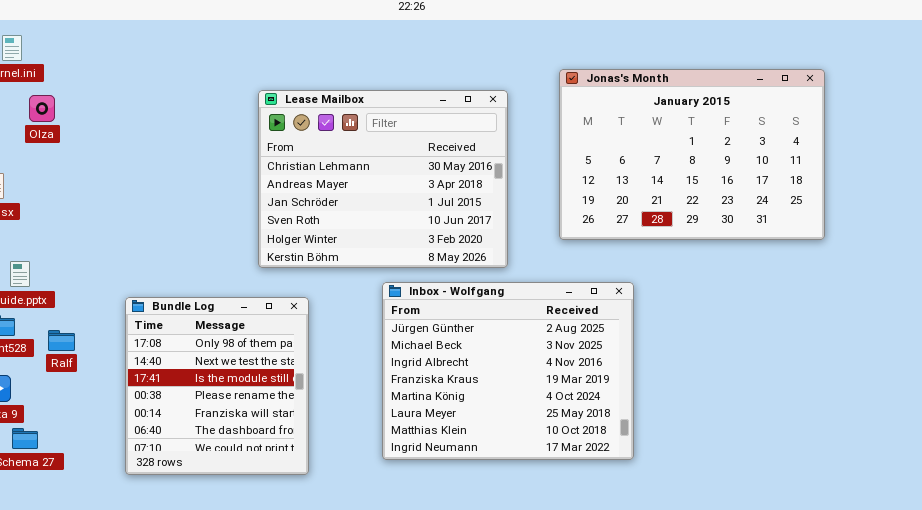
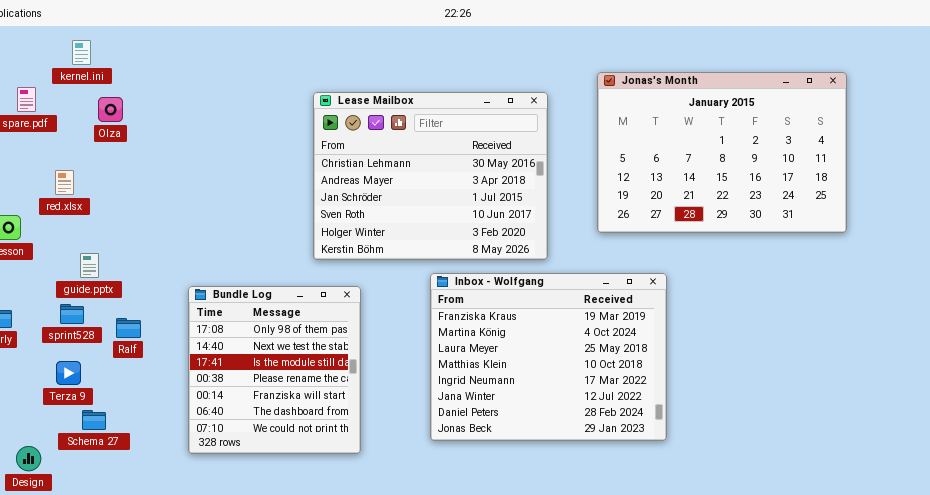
Inbox - Wolfgang: [382,282,634,460] -> [430,273,667,441], scrolled down 3 rows

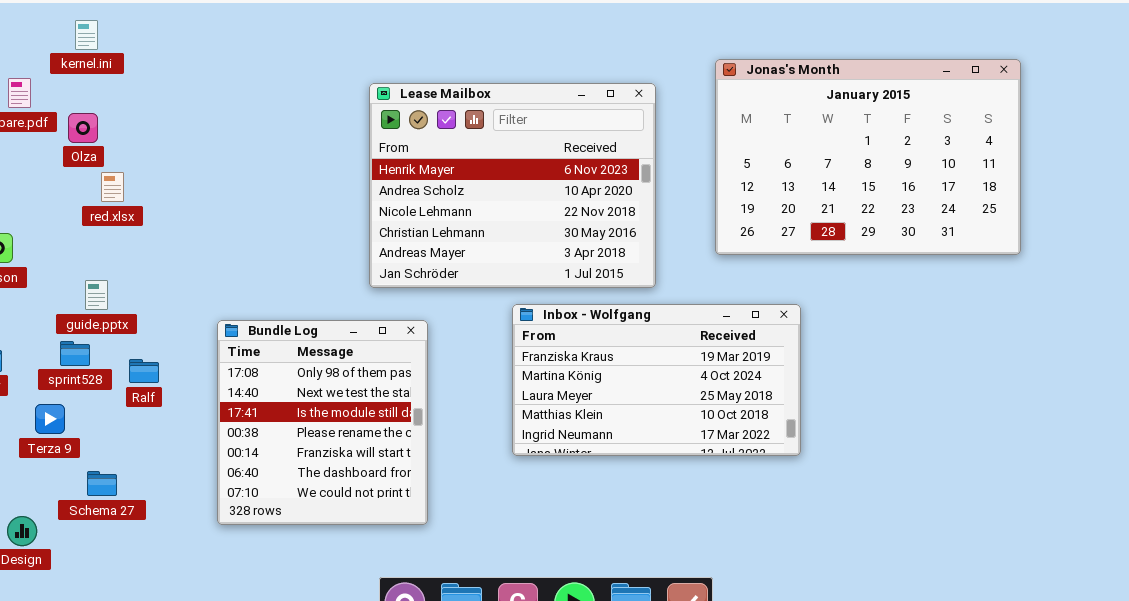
Lease Mailbox: [313,92,548,260] -> [369,83,656,288], scrolled up 3 rows
Olza: [98,97,123,122] -> [68,113,98,143], moved
red.xlsx: [55,170,74,195] -> [101,172,124,202], moved
Inbox - Wolfgang: [430,273,667,441] -> [512,304,801,456], resized
Terza 9: [56,361,81,385] -> [35,404,65,434], moved

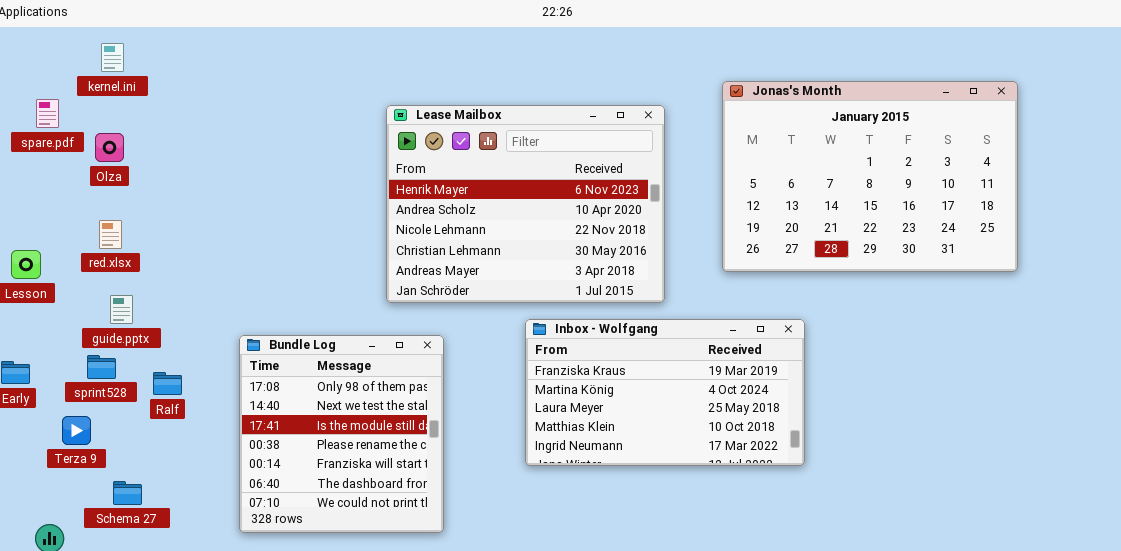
red.xlsx: [101,172,124,202] -> [99,220,122,249], moved

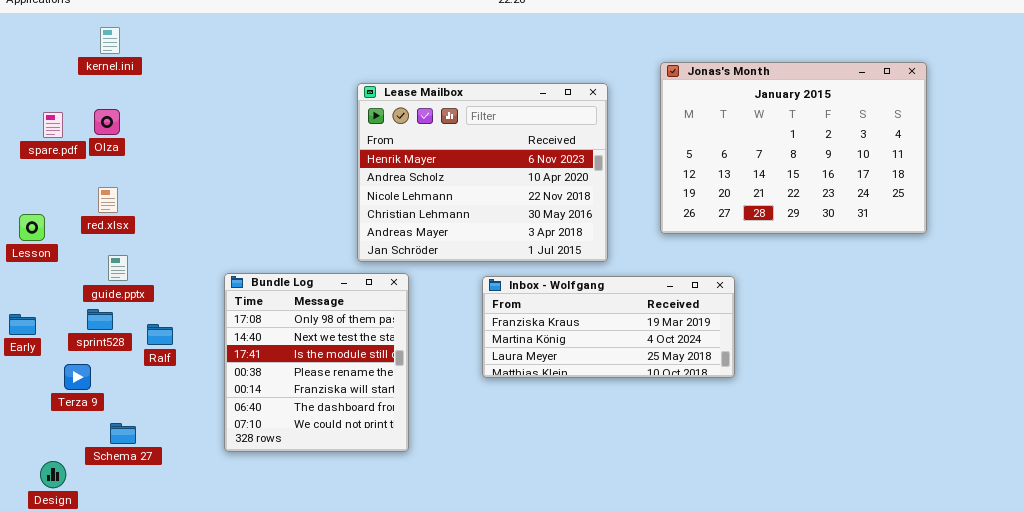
spare.pdf: [36,99,59,128] -> [43,112,63,138], moved
Inbox - Wolfgang: [525,319,805,466] -> [482,276,735,378], resized
Bundle Log: [239,335,444,533] -> [224,273,409,452], moved

